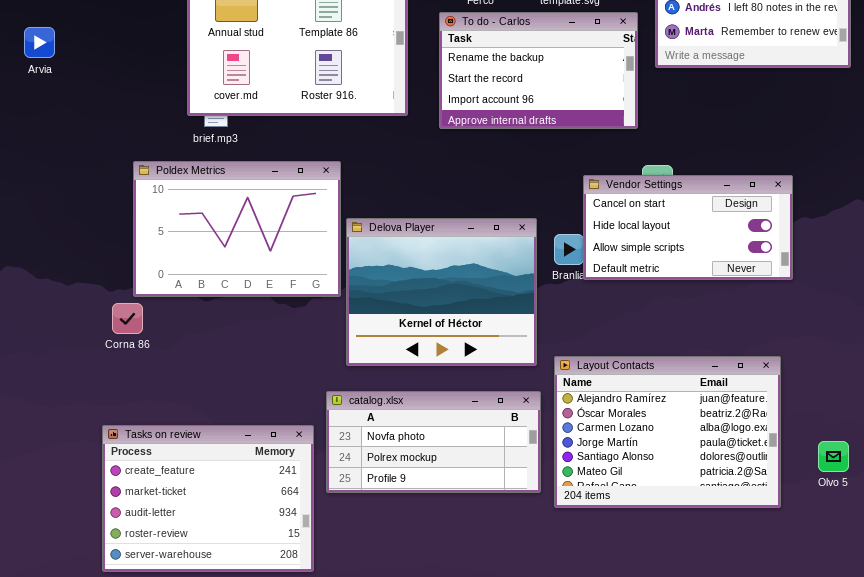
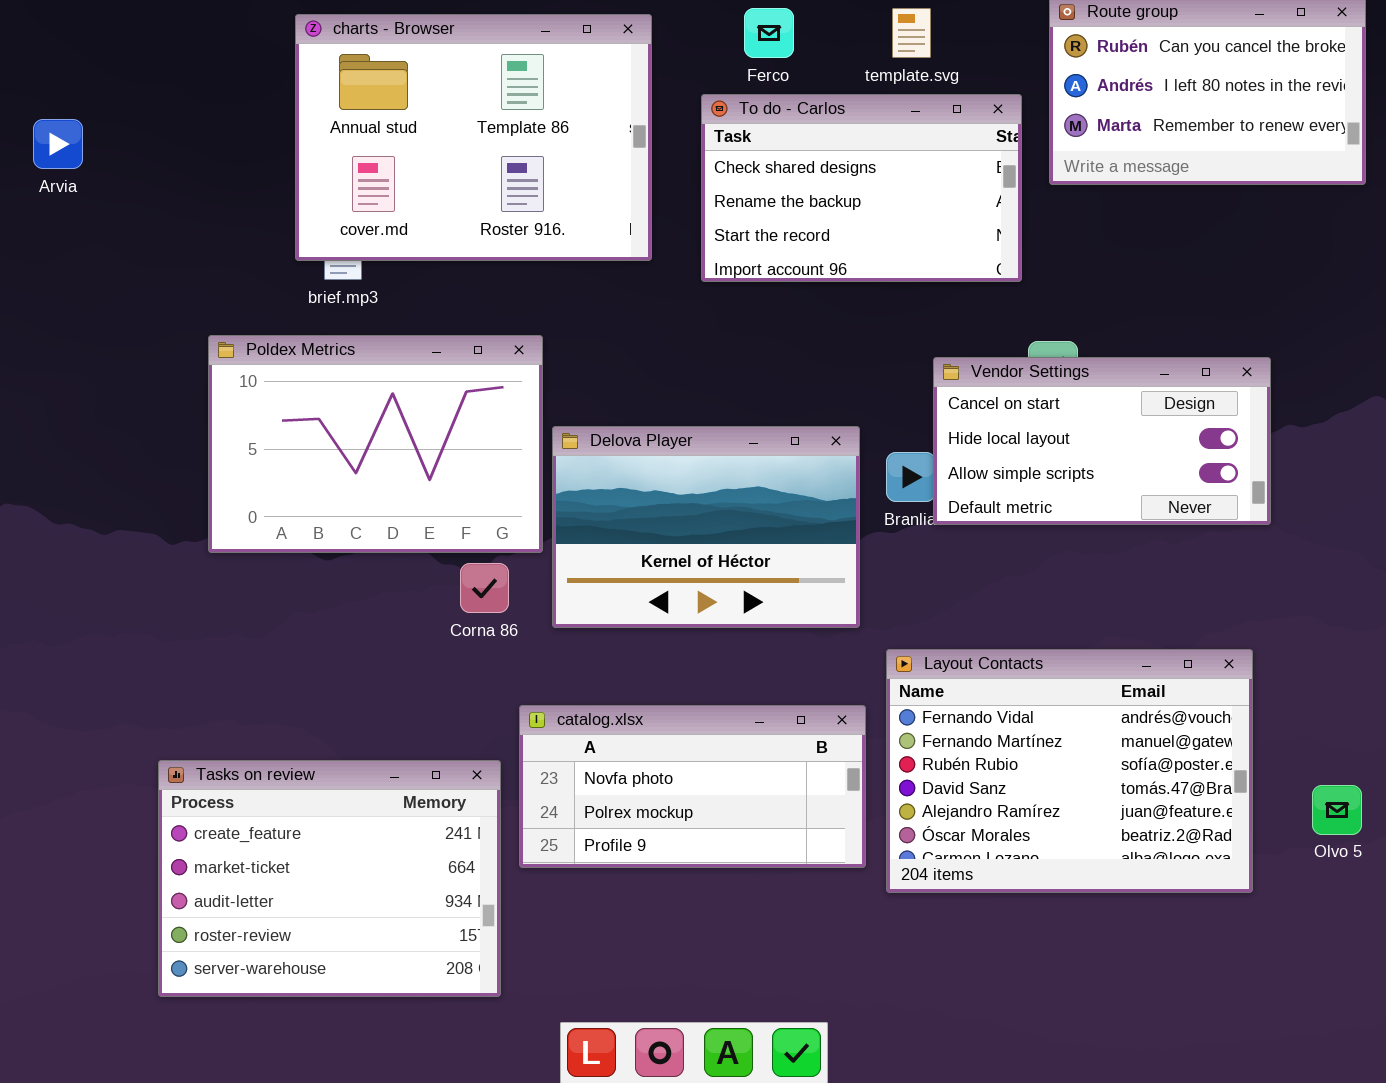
To do - Carlos: [439,12,638,129] -> [701,94,1022,282], scrolled up 1 row
Delova Player: [346,218,537,366] -> [552,426,860,628], resized
Corna 86: [112,303,143,334] -> [460,563,509,613], moved
Layout Contacts: [554,356,781,508] -> [886,649,1253,893], scrolled up 4 rows

